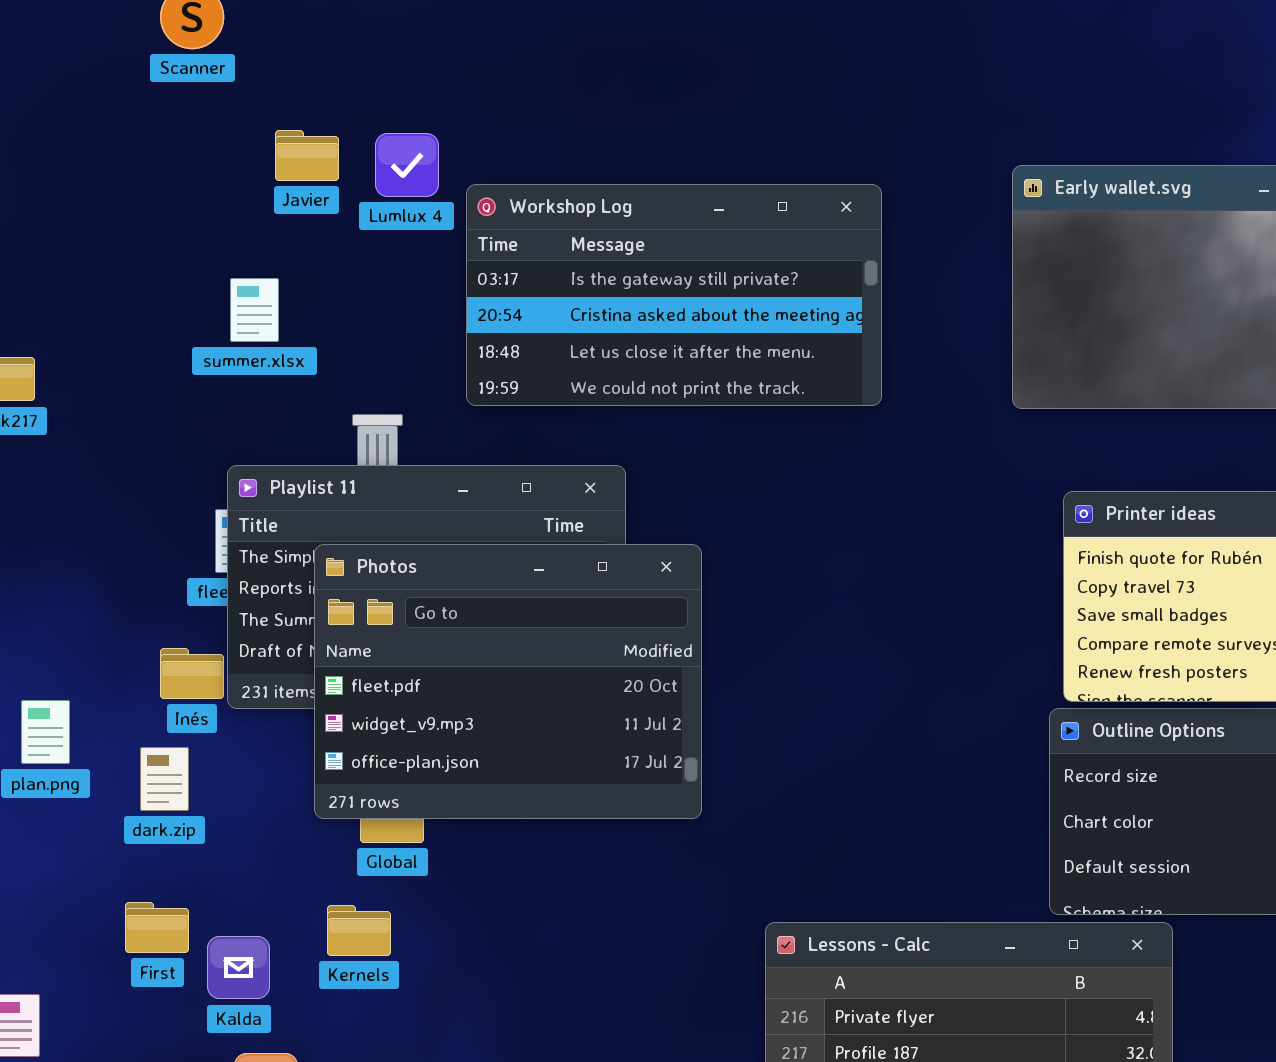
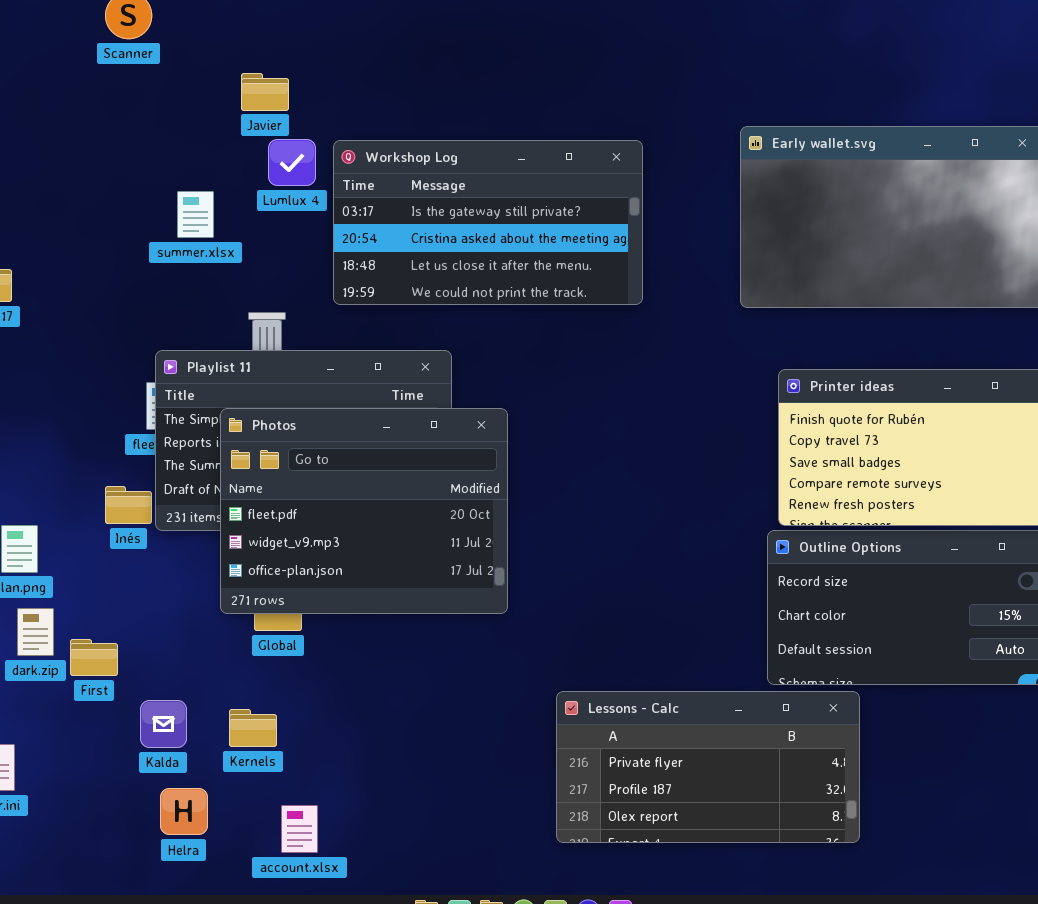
Javier: [275,130,339,181] -> [241,73,289,111], moved
Lumlux 4: [375,133,439,197] -> [268,139,316,186], moved
summer.xlsx: [230,278,279,342] -> [177,191,214,238], moved
dark.zip: [140,747,189,811] -> [17,608,54,656], moved
First: [125,902,189,953] -> [70,639,118,676], moved
Kernels: [327,905,391,956] -> [229,709,277,747], moved

